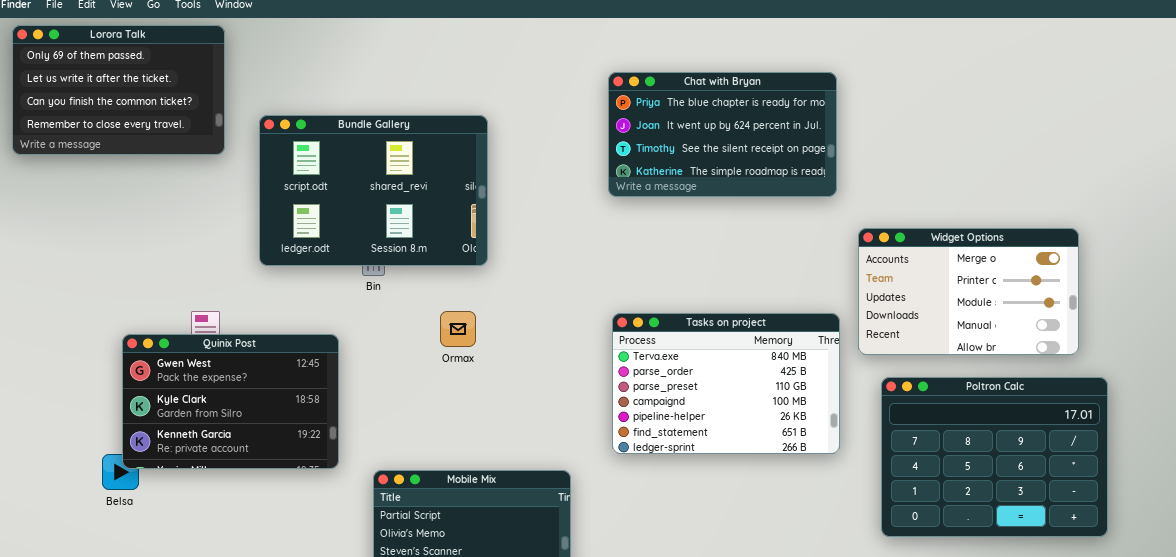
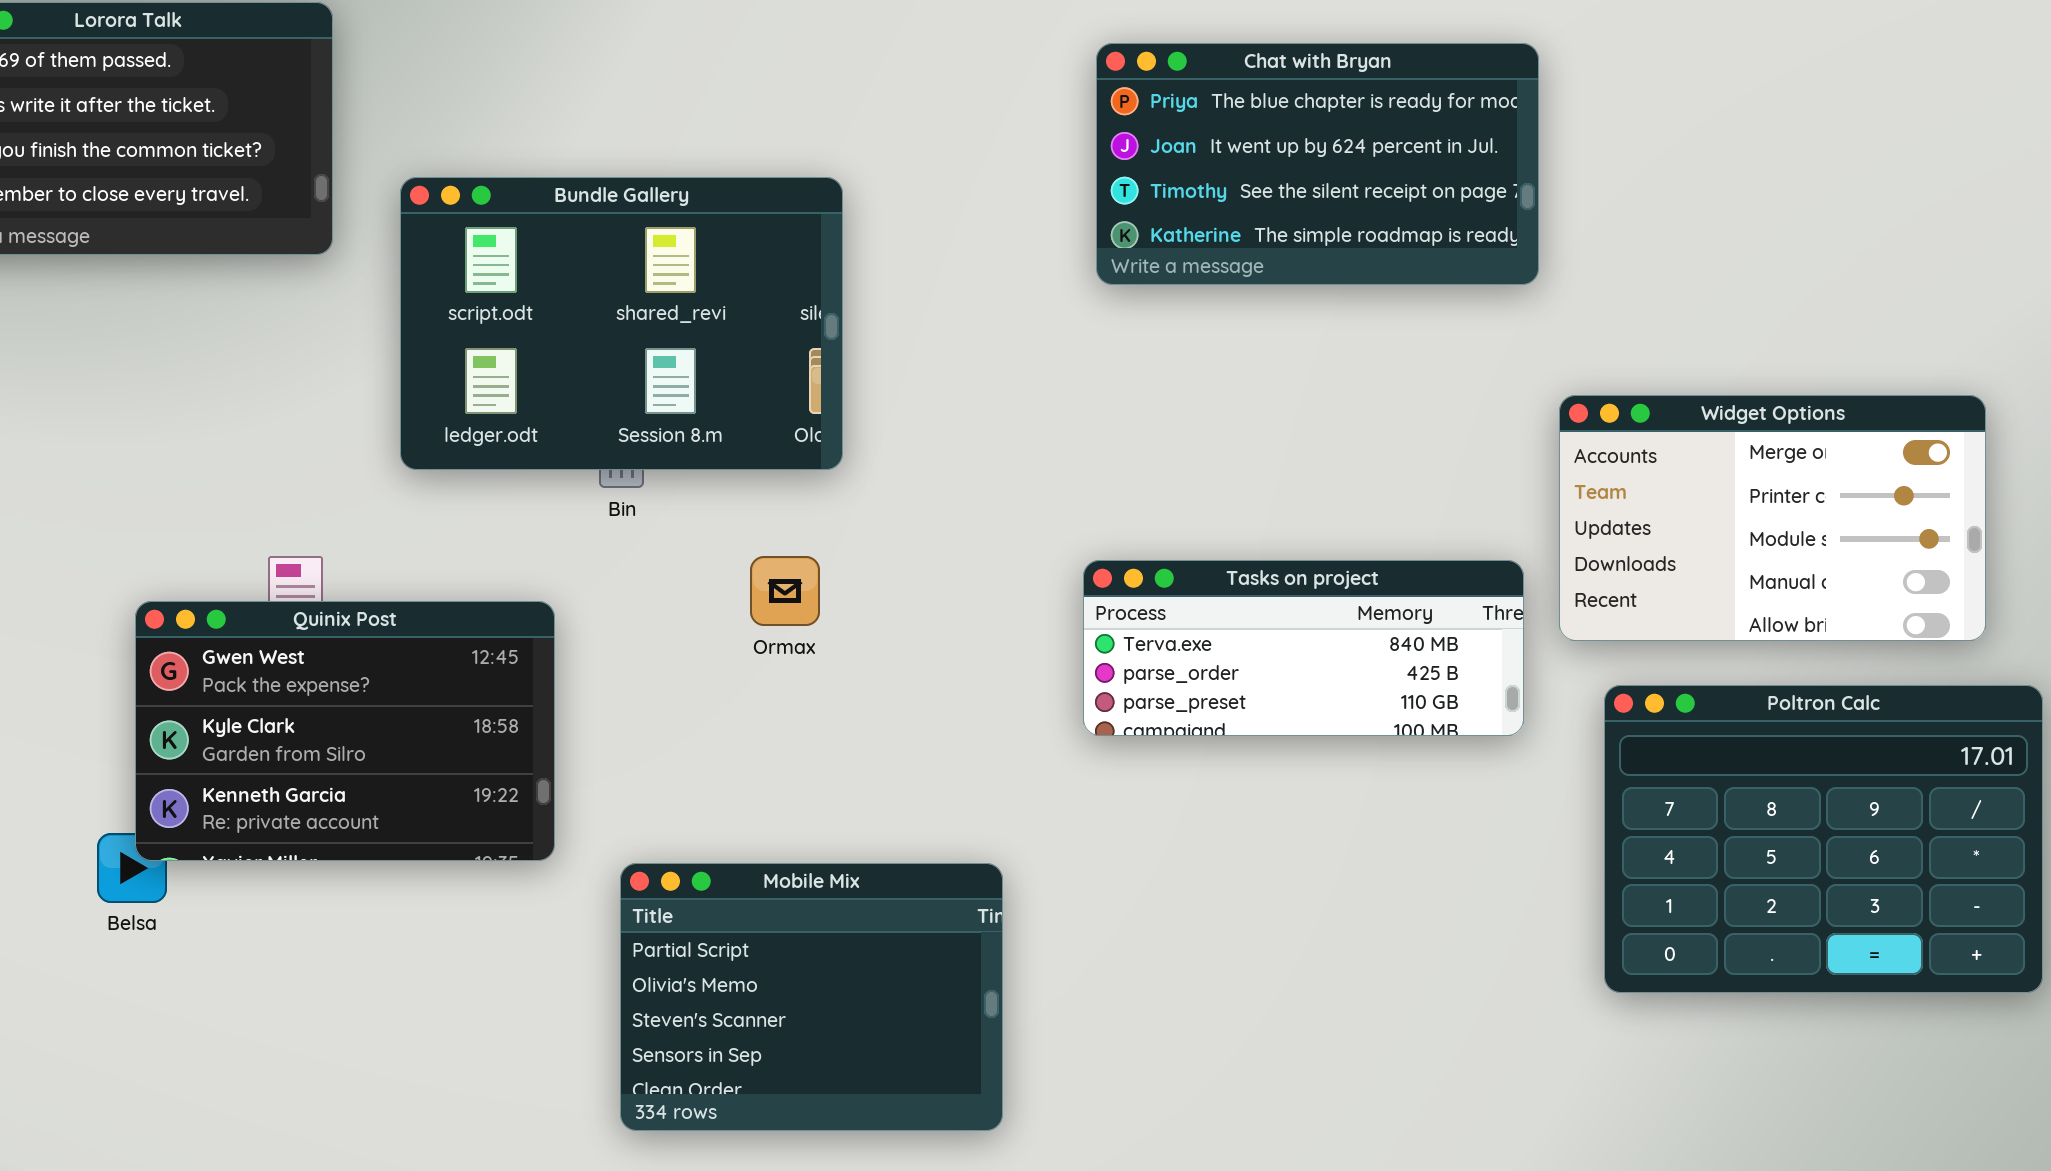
Chat with Bryan: [608,72,837,197] -> [1096,43,1539,285], moved
Tasks on project: [612,313,840,454] -> [1083,560,1524,736], resized

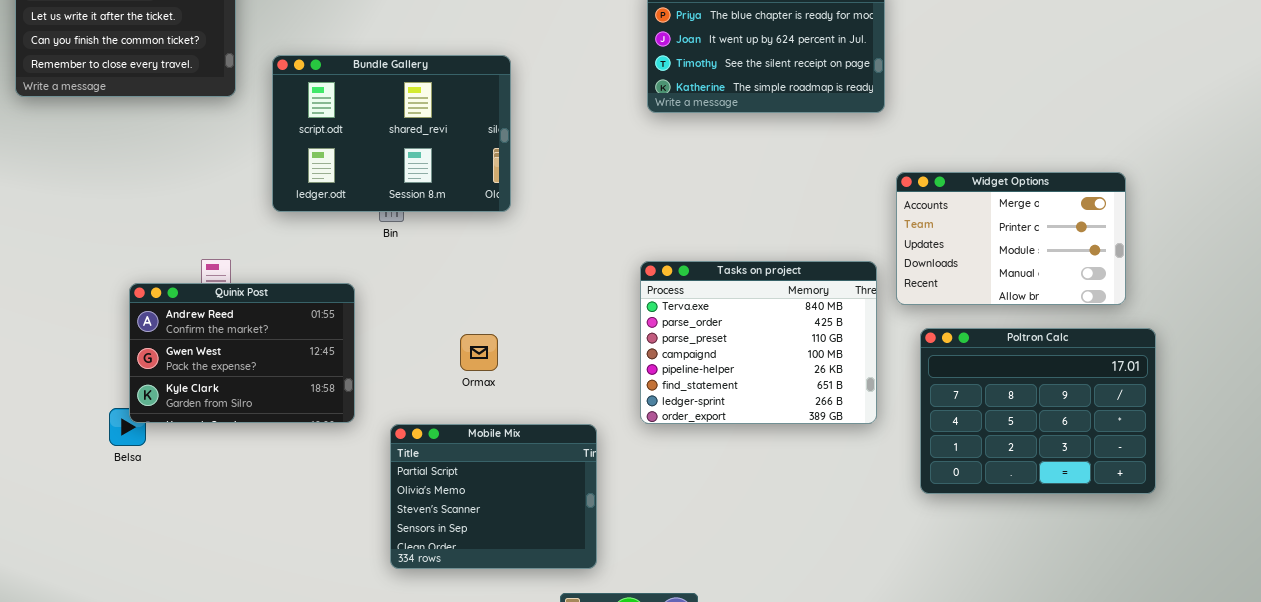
Ormax: [750,556,820,626] -> [460,334,498,371], moved
Tasks on project: [1083,560,1524,736] -> [640,261,877,424], resized
Quinix Post: [135,601,555,861] -> [129,283,355,423], scrolled up 1 row

